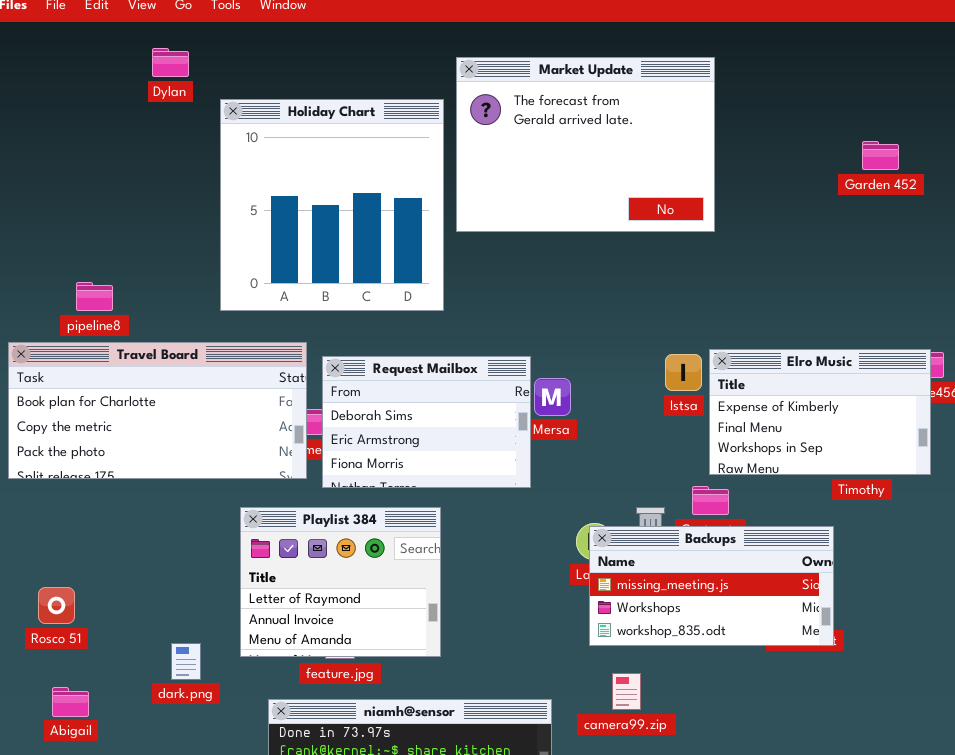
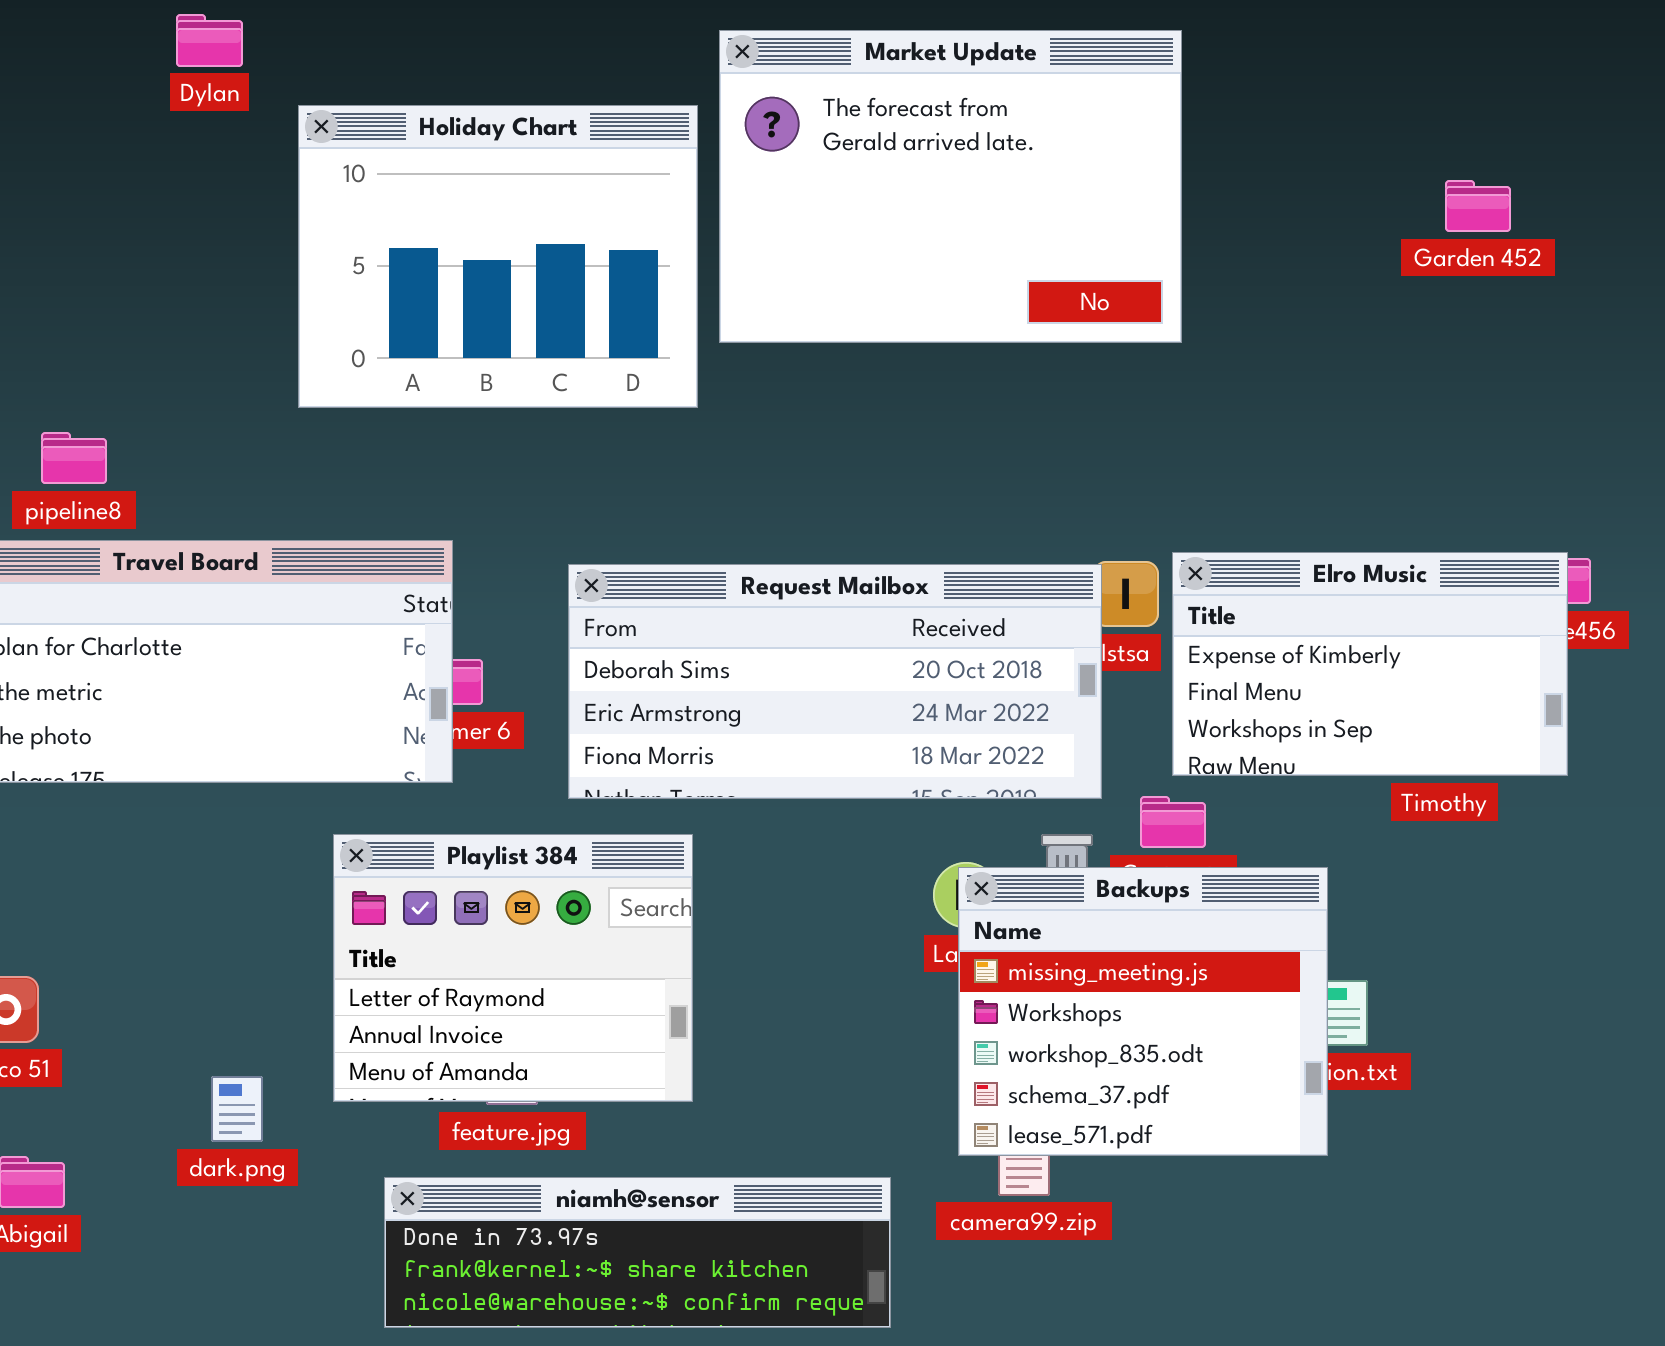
Holiday Chart: [220,99,444,311] -> [298,105,698,408], resized
Request Mailbox: [322,356,531,488] -> [568,564,1102,799], moved, resized
Backups: [589,526,834,646] -> [958,867,1328,1156], resized

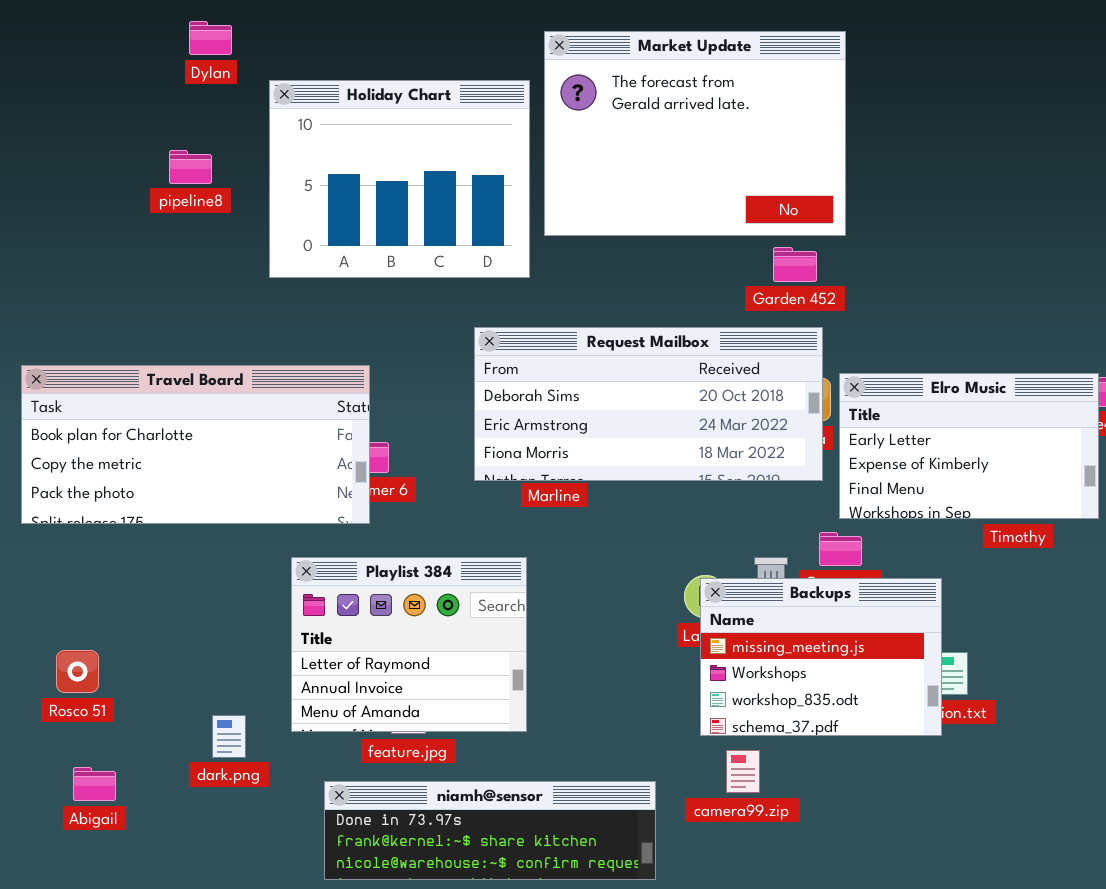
Garden 452: [1445,180,1511,232] -> [773,247,817,282], moved
pipeline8: [41,432,107,484] -> [169,150,212,184], moved
Elro Music: [1172,552,1568,776] -> [839,373,1099,519], scrolled up 1 row
Request Mailbox: [568,564,1102,799] -> [474,327,823,481], moved
Backups: [958,867,1328,1156] -> [700,578,942,736], resized

